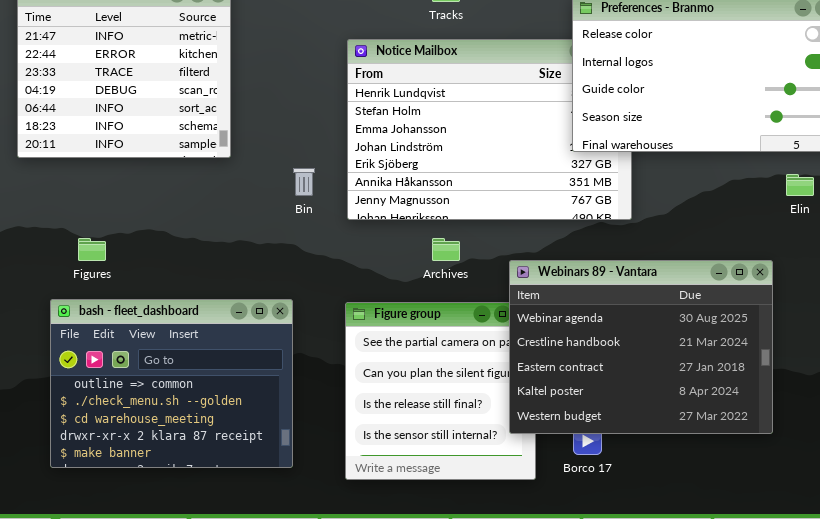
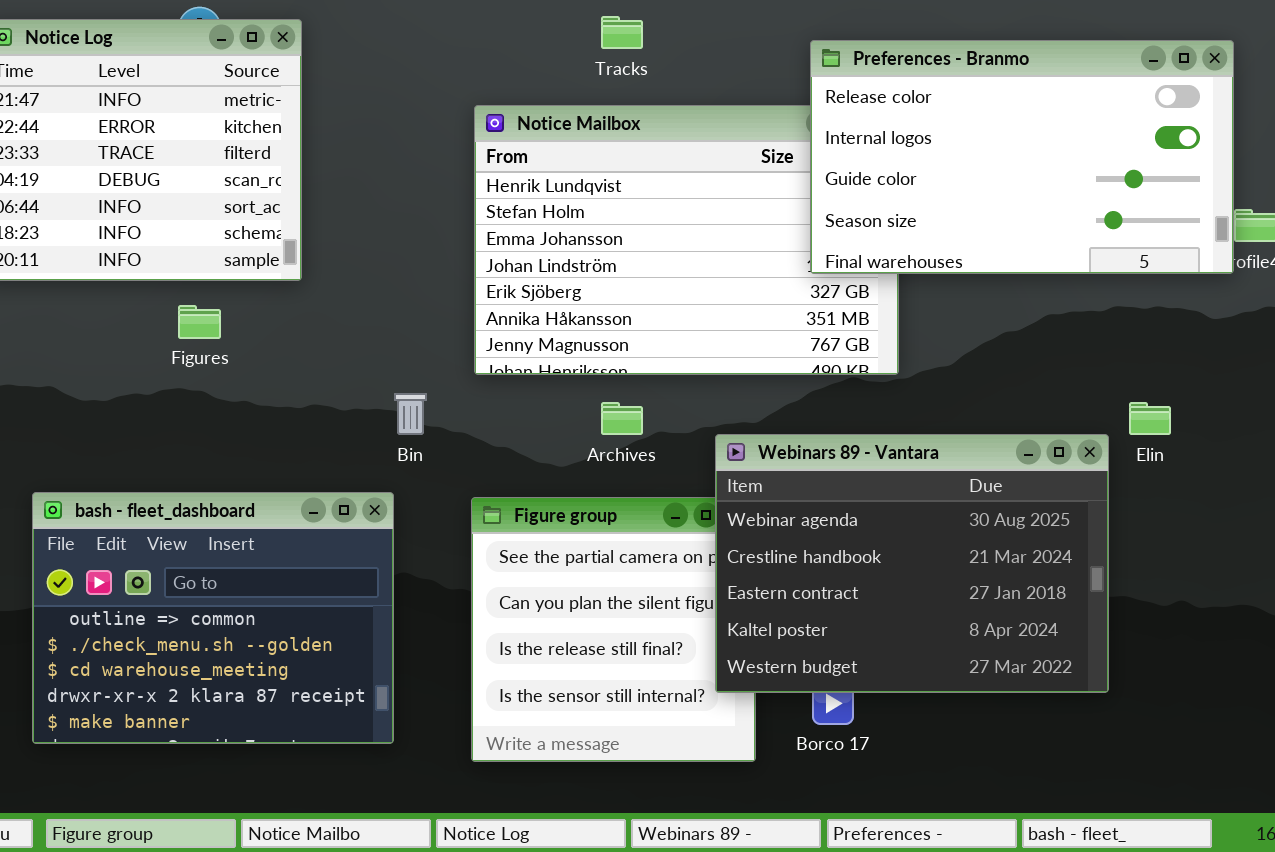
Bin: [293,168,315,196] -> [394,393,427,435], moved
Elin: [786,174,814,196] -> [1129,402,1171,435], moved
Figures: [78,238,106,261] -> [178,305,221,339], moved

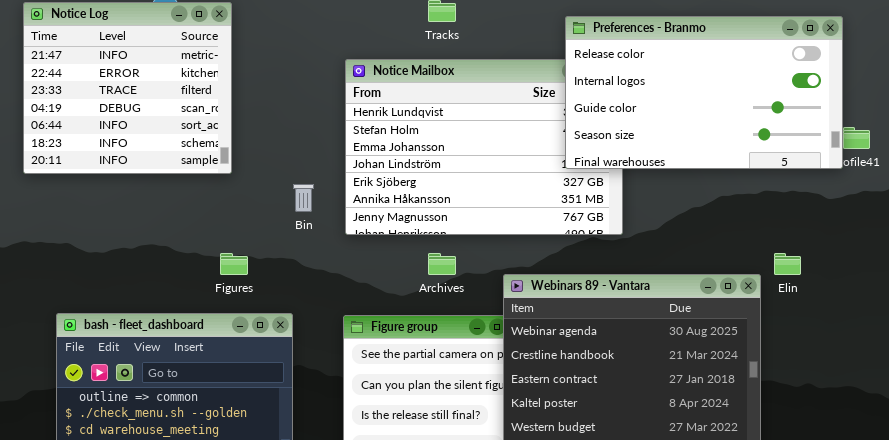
Figures: [178,305,221,339] -> [220,253,248,275], moved
Bin: [394,393,427,435] -> [293,184,314,212], moved

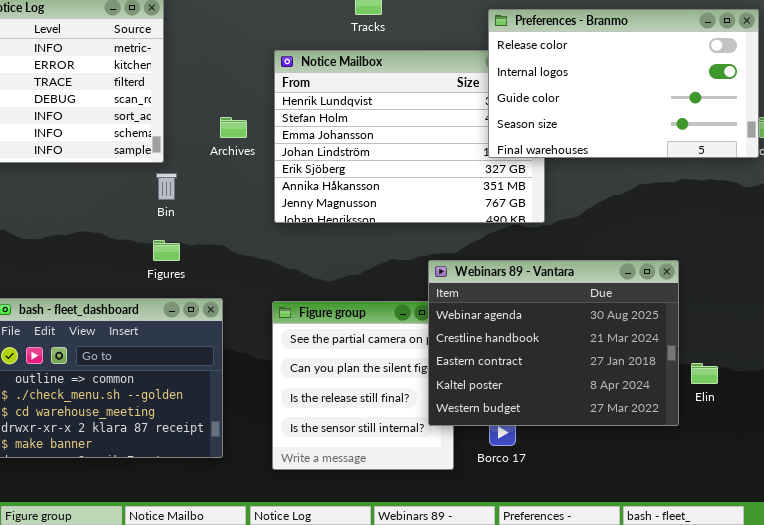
Bin: [293,184,314,212] -> [156,173,177,200], moved
Archives: [428,253,456,275] -> [220,117,247,138], moved
Elin: [774,253,801,275] -> [691,363,718,384], moved

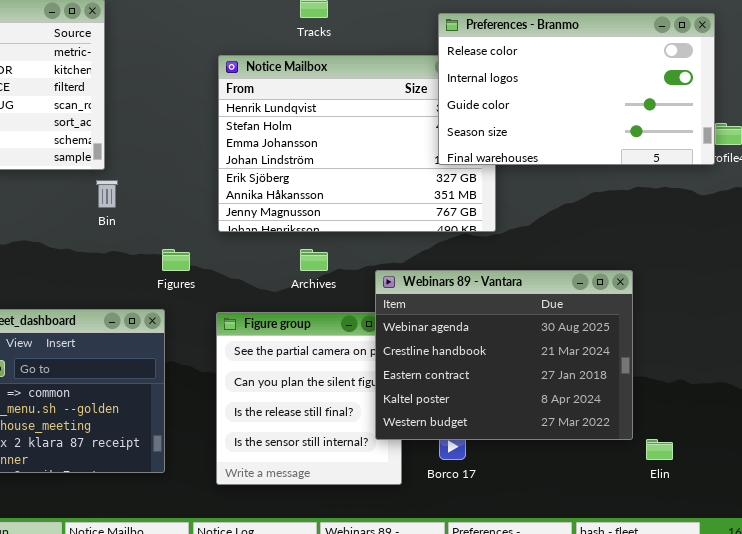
Archives: [220,117,247,138] -> [300,249,328,271], moved
Figures: [153,240,180,261] -> [162,249,190,271], moved
Elin: [691,363,718,384] -> [646,439,673,460], moved

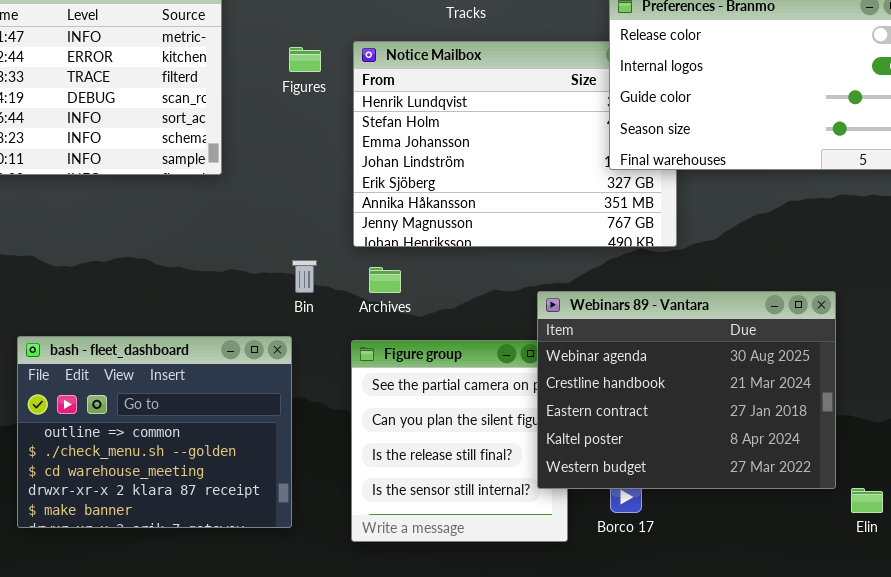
Bin: [96,180,118,208] -> [292,260,317,293], moved
Figures: [162,249,190,271] -> [289,47,321,72], moved
Archives: [300,249,328,271] -> [369,267,401,293], moved

